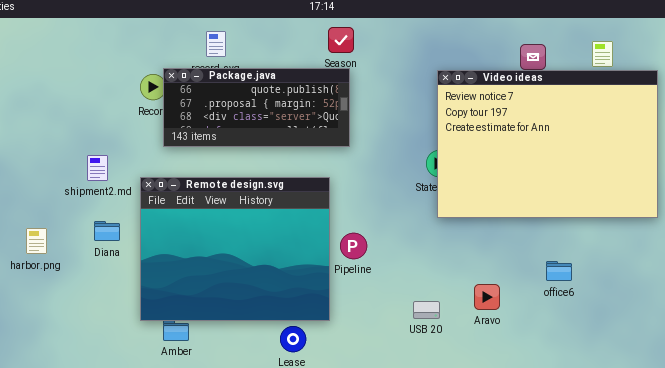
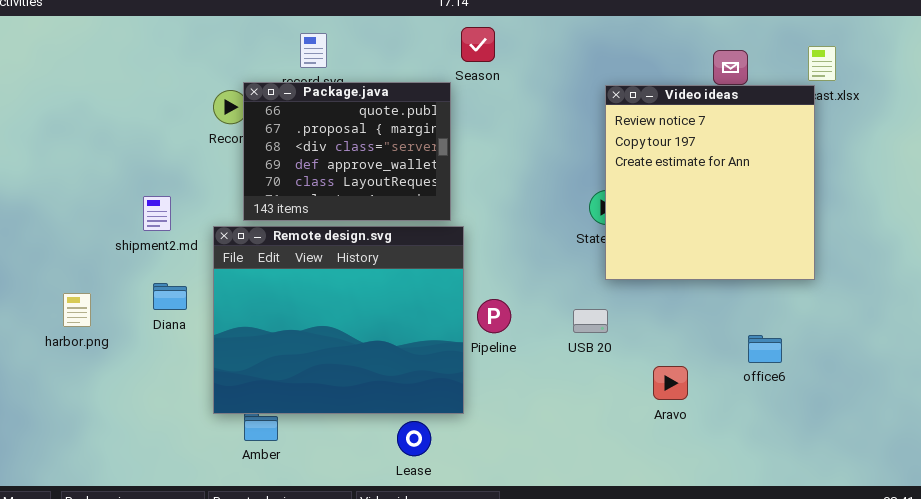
Package.java: [163,68,350,147] -> [243,82,451,221], resized
Video ideas: [437,70,658,218] -> [605,85,815,280], resized
USB 20: [413,301,440,319] -> [573,309,608,333], moved

